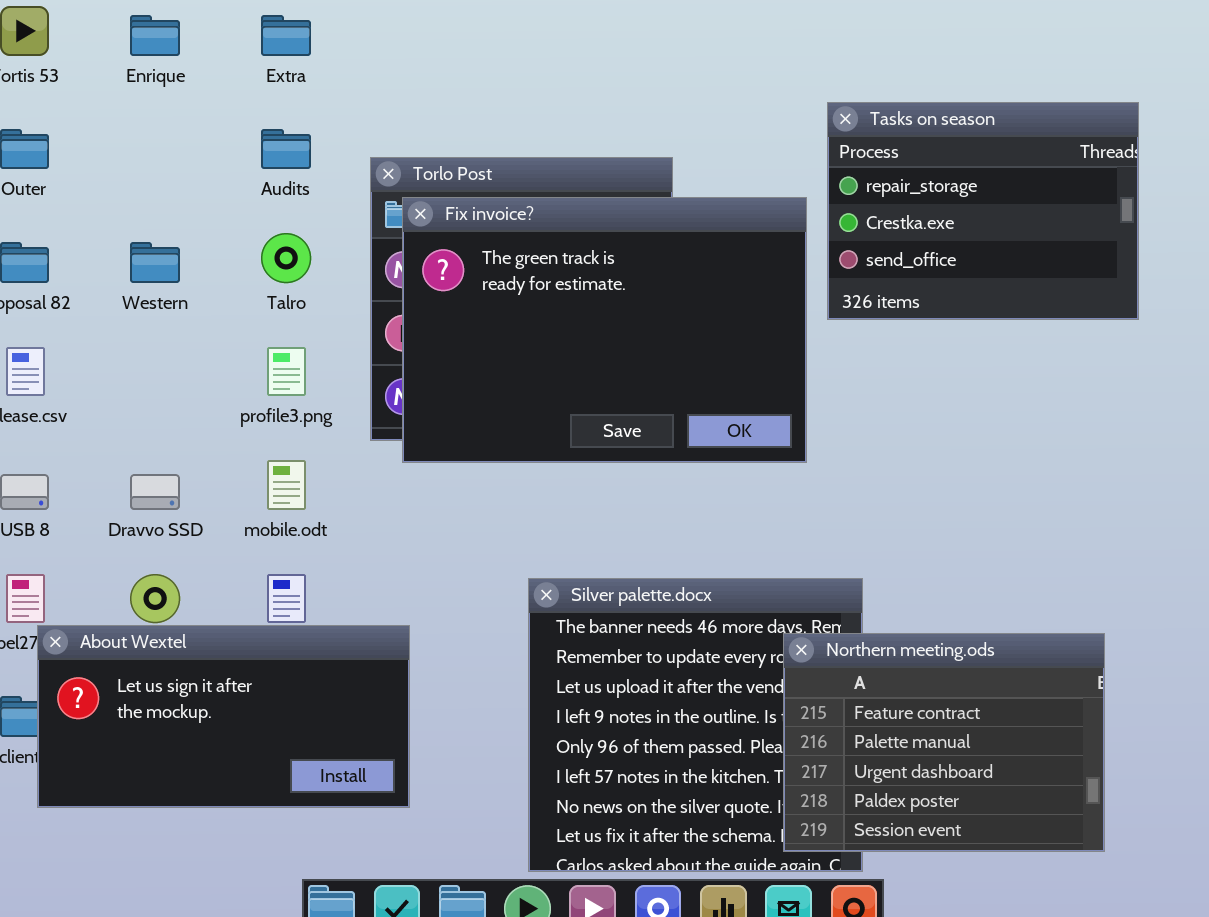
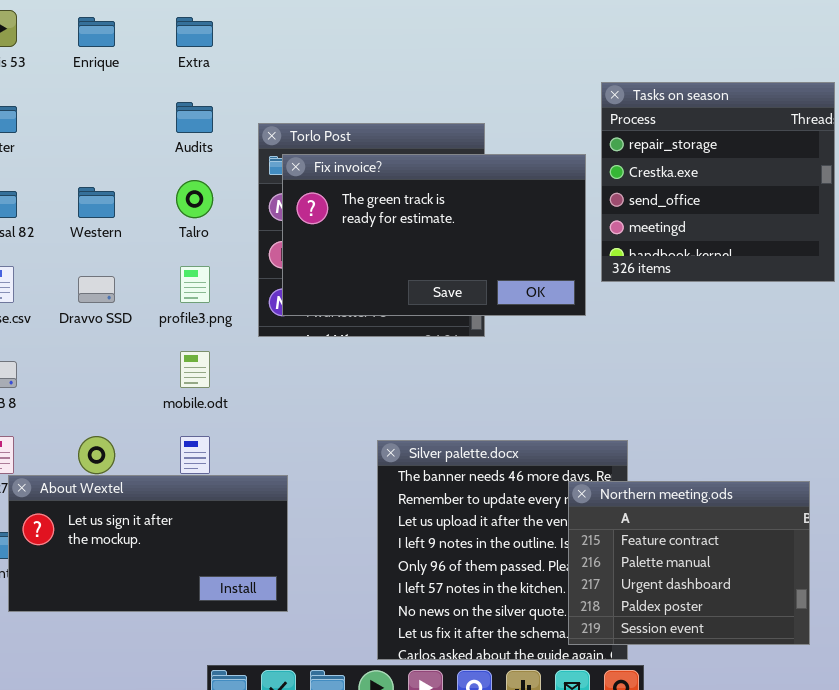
Tasks on season: [827,102,1139,320] -> [601,82,835,282], resized
Fix invoice?: [402,197,807,463] -> [282,154,586,316], resized
Dravvo SSD: [130,474,180,510] -> [78,276,115,303], moved

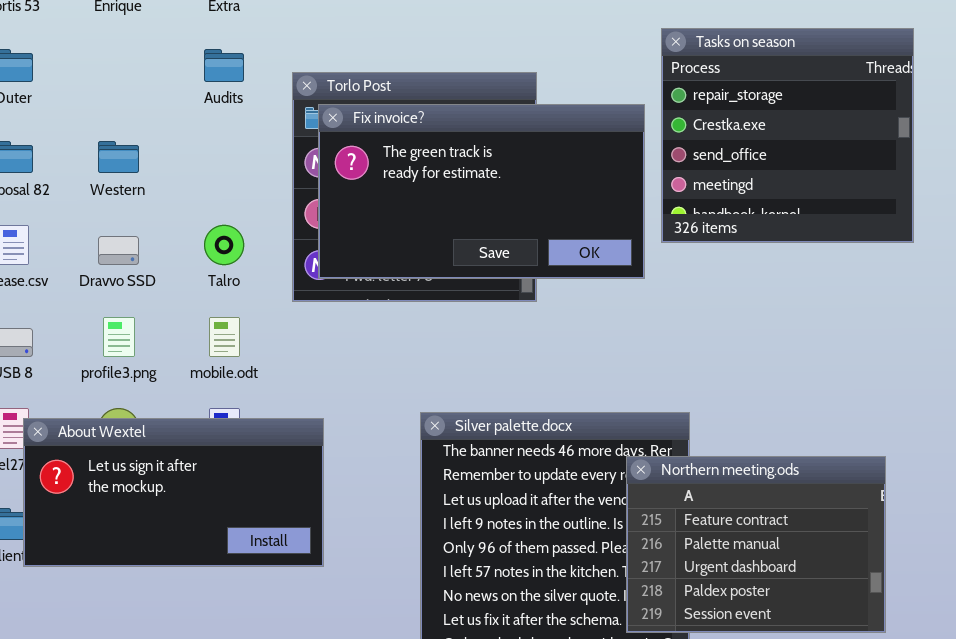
Talro: [176,180,213,218] -> [204,225,244,265], moved
profile3.png: [180,266,210,303] -> [103,317,135,357], moved
About Wextel: [8,475,288,612] -> [23,418,324,567], moved

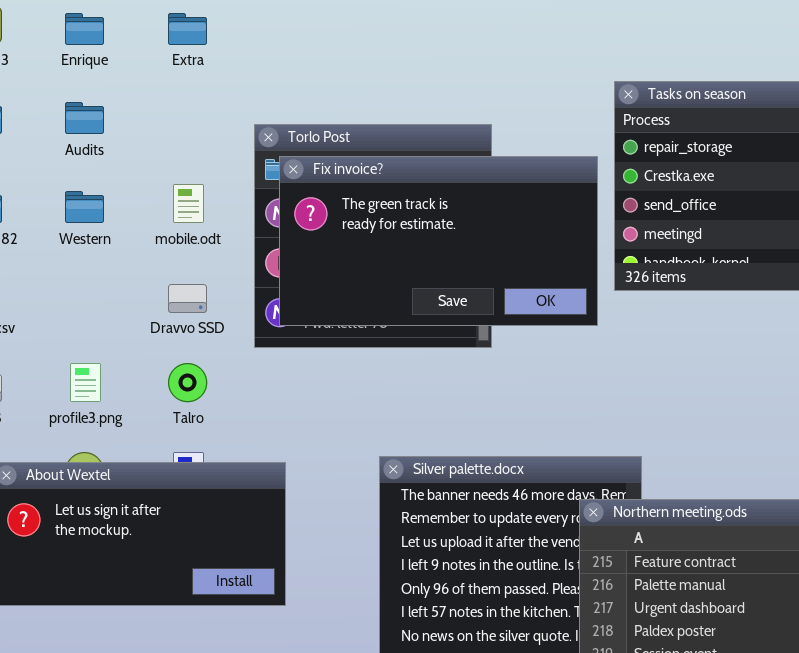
Audits: [204,49,244,82] -> [65,102,104,134], moved
Talro: [204,225,244,265] -> [168,363,207,402], moved
Dravvo SSD: [98,236,139,265] -> [168,284,207,313], moved
mobile.odt: [209,317,240,357] -> [173,184,204,223], moved

